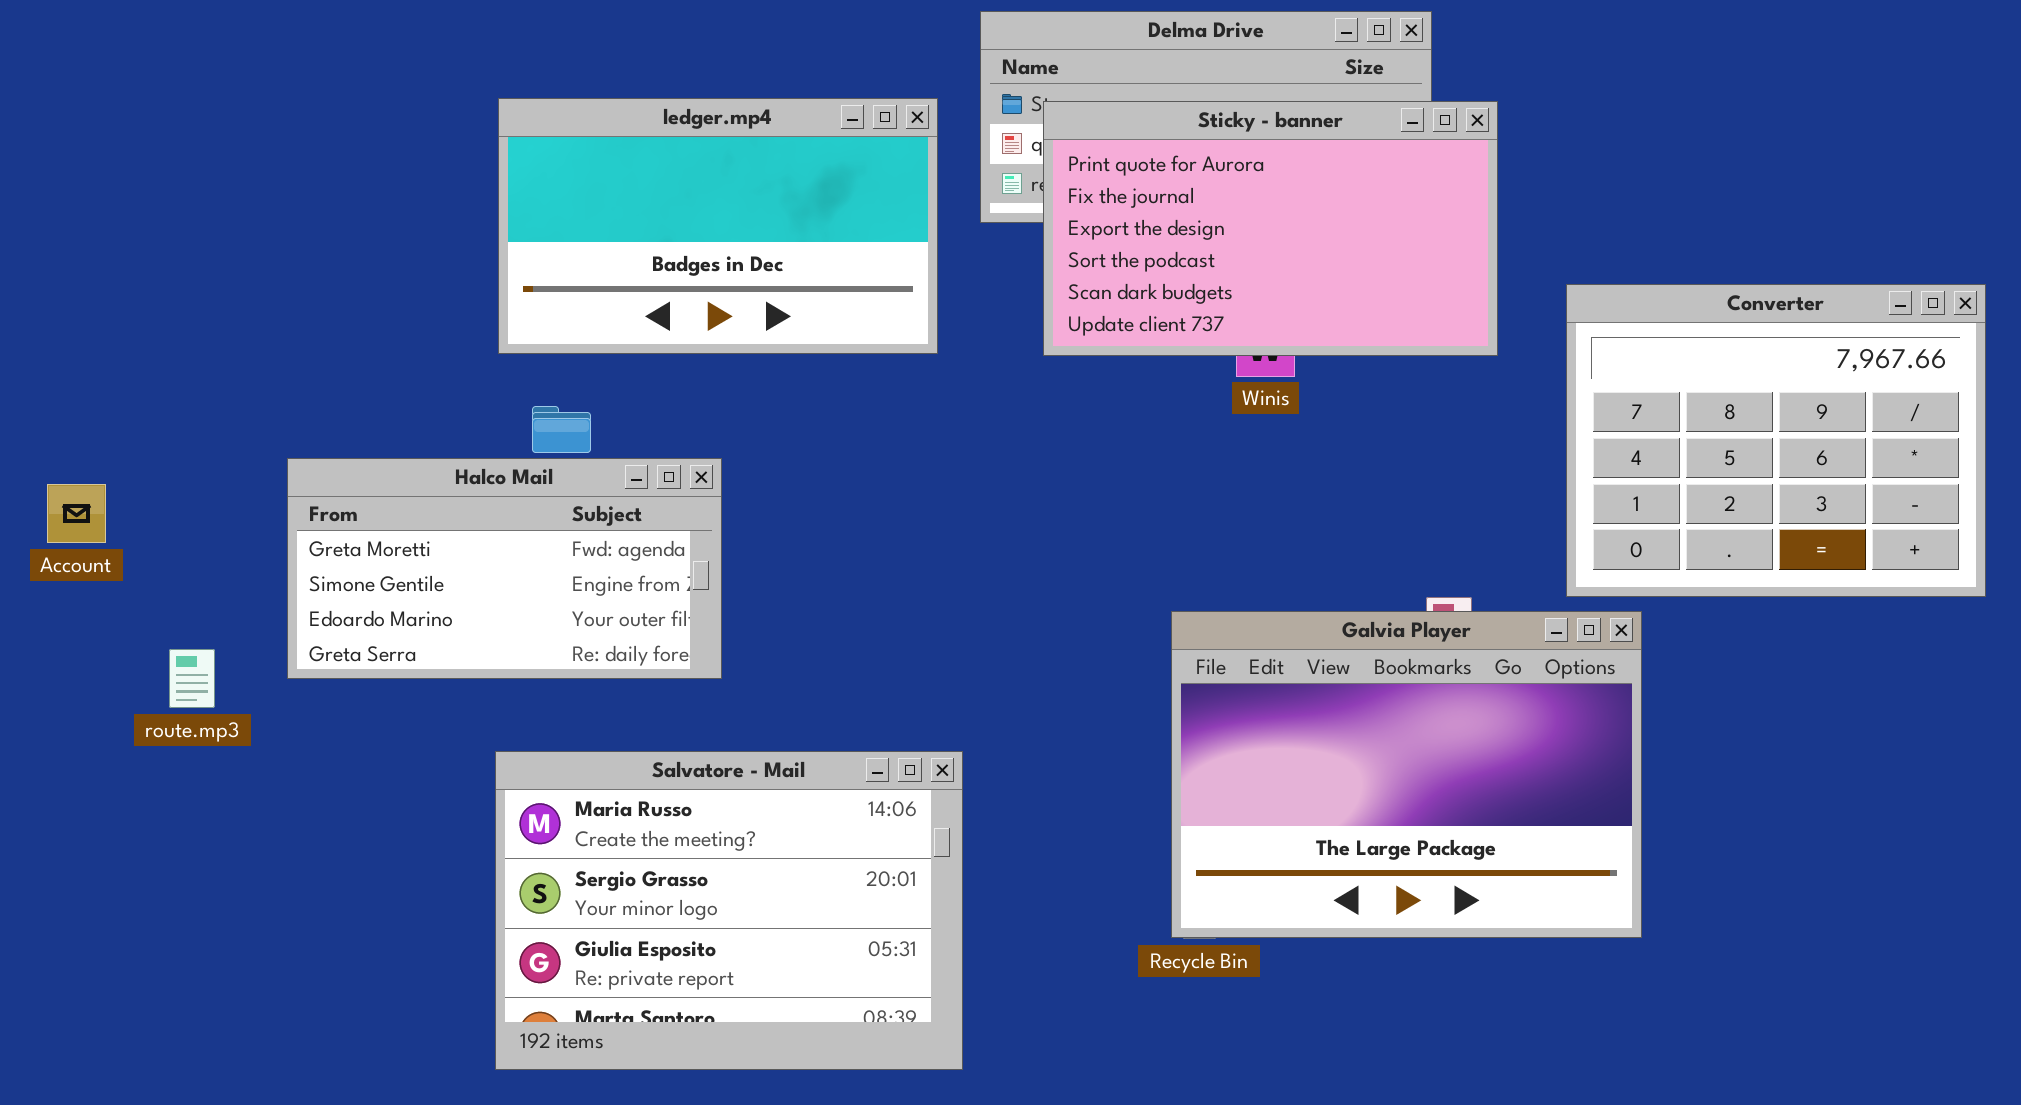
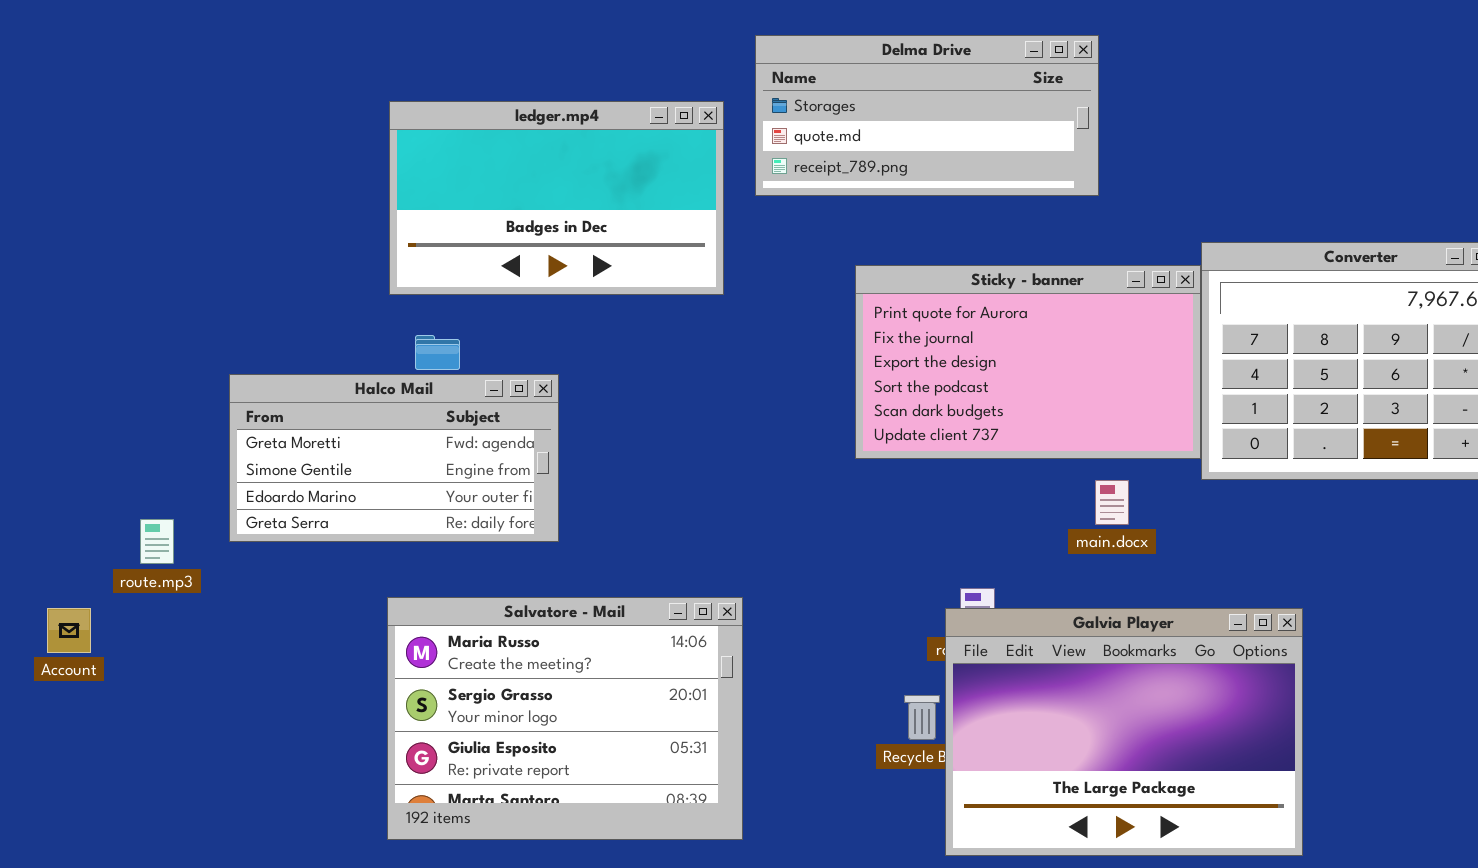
Sticky - banner: [1043,101,1498,356] -> [855,265,1201,459], moved
Account: [47,484,106,543] -> [47,608,91,653], moved
Galvia Player: [1171,611,1642,938] -> [945,608,1303,856], moved

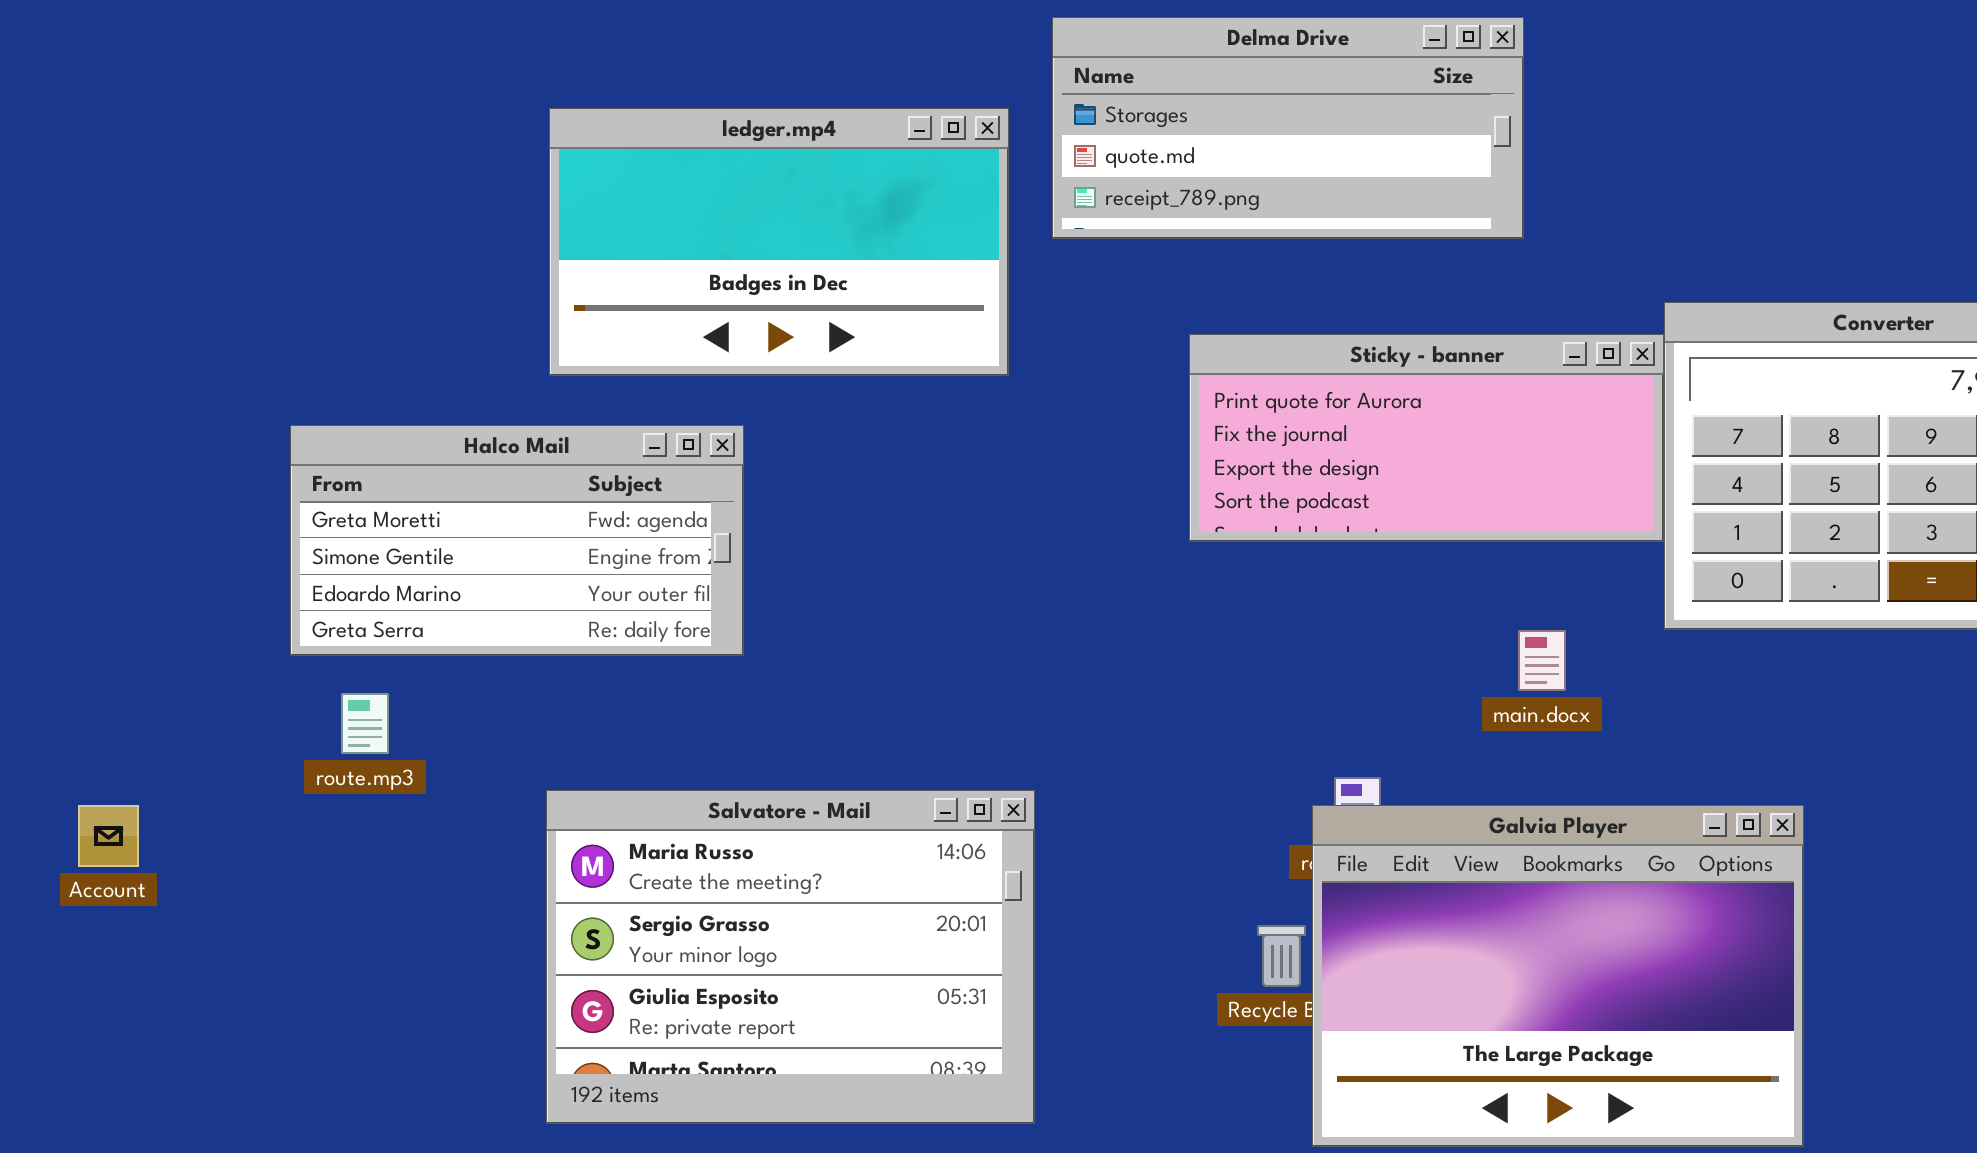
Sticky - banner: [855,265,1201,459] -> [1189,334,1664,542], resized
Halco Mail: [229,374,559,542] -> [290,425,744,656], moved
route.mp3: [140,519,174,564] -> [341,693,389,754], moved

